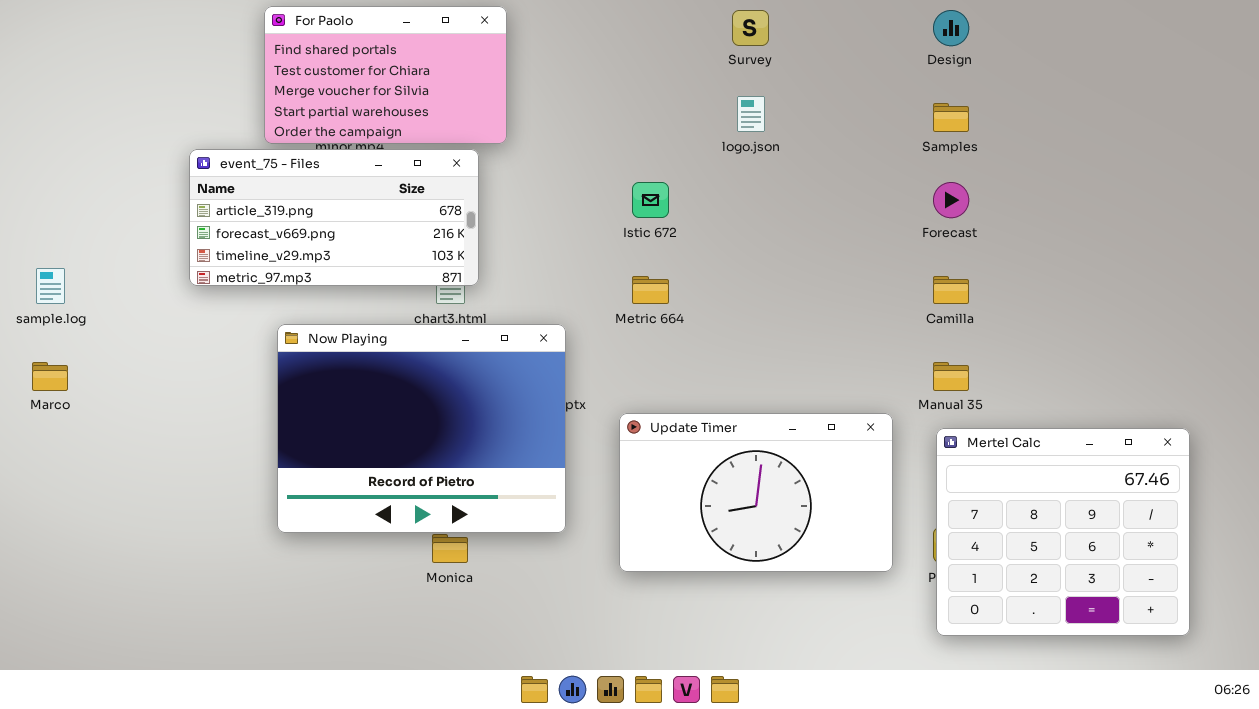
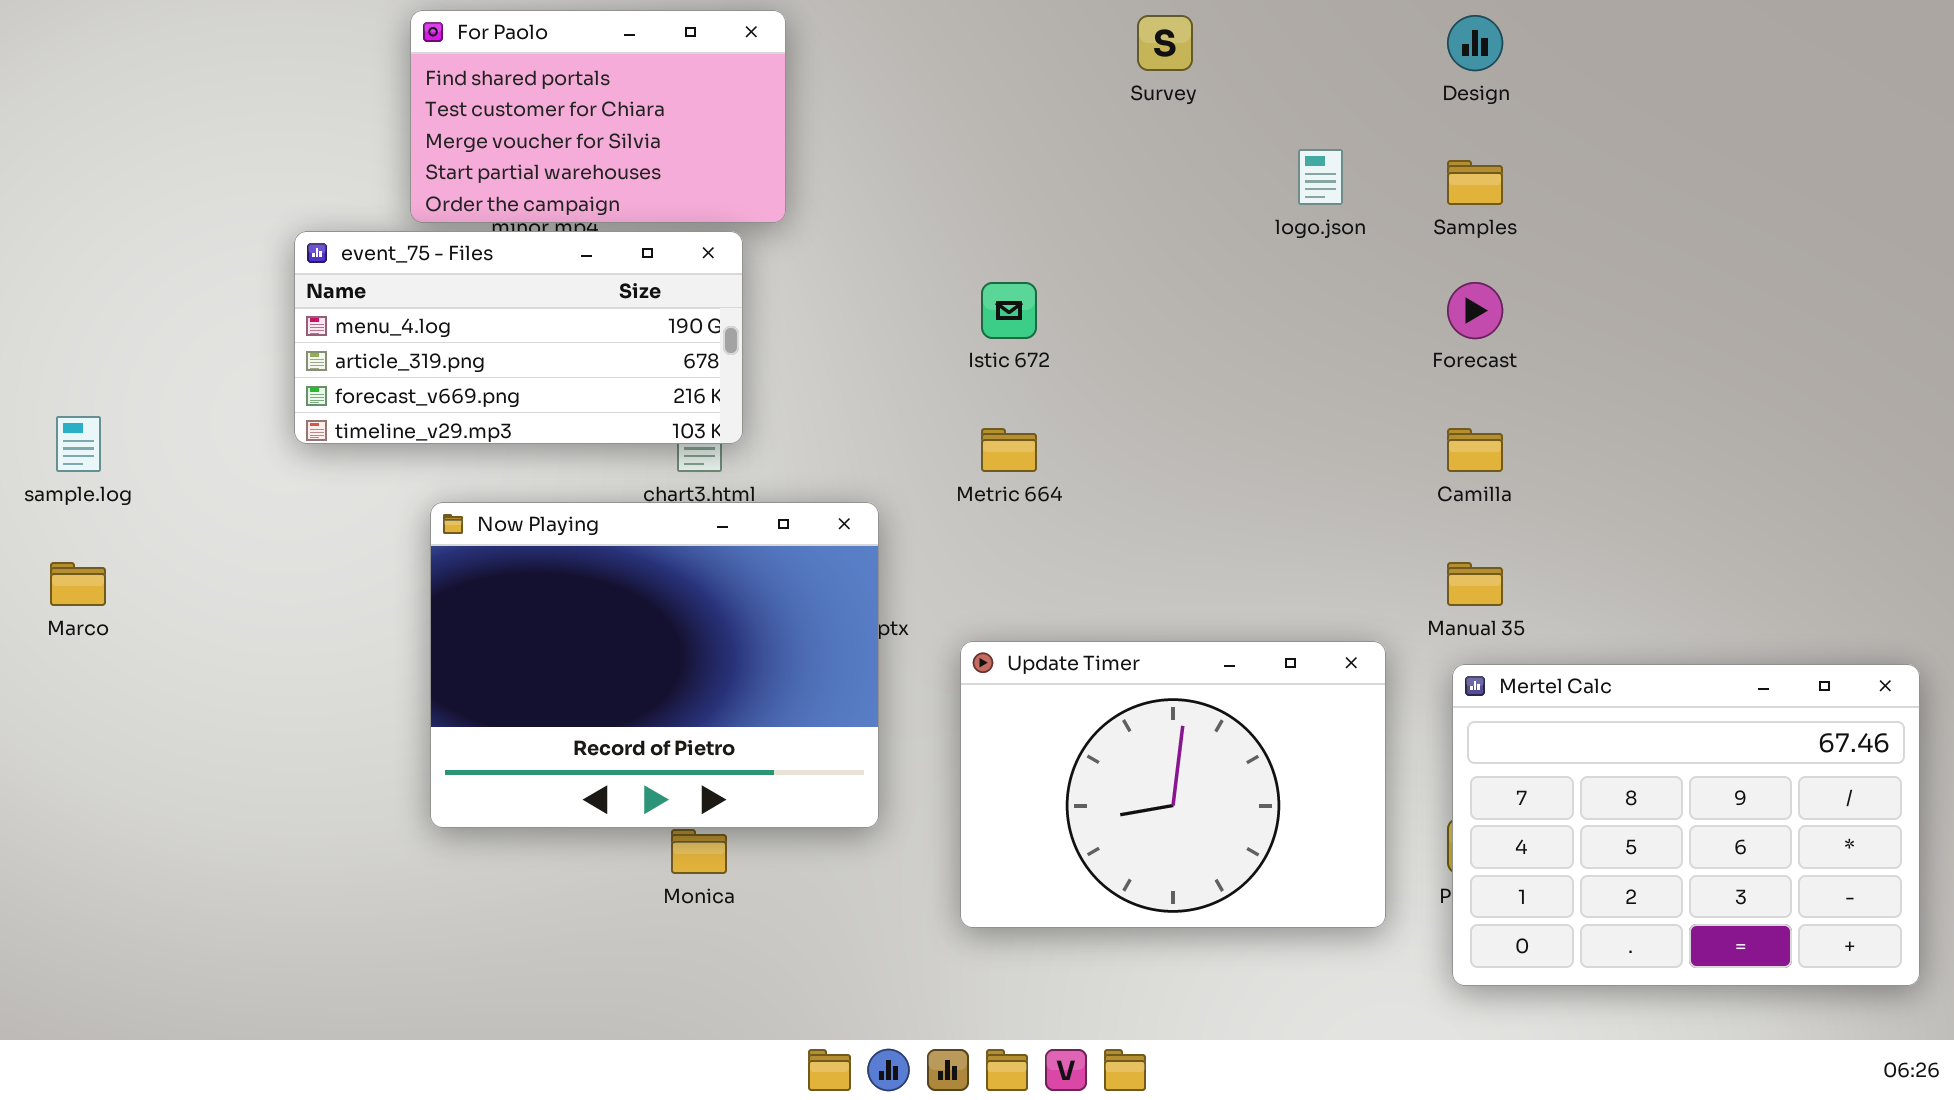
logo.json: [737,96,765,132] -> [1298,149,1343,205], moved
event_75 - Files: [189,149,479,286] -> [294,231,743,444], scrolled up 1 row
Update Timer: [619,413,893,572] -> [960,641,1386,928], resized
Mertel Calc: [936,428,1190,636] -> [1452,664,1920,986], resized

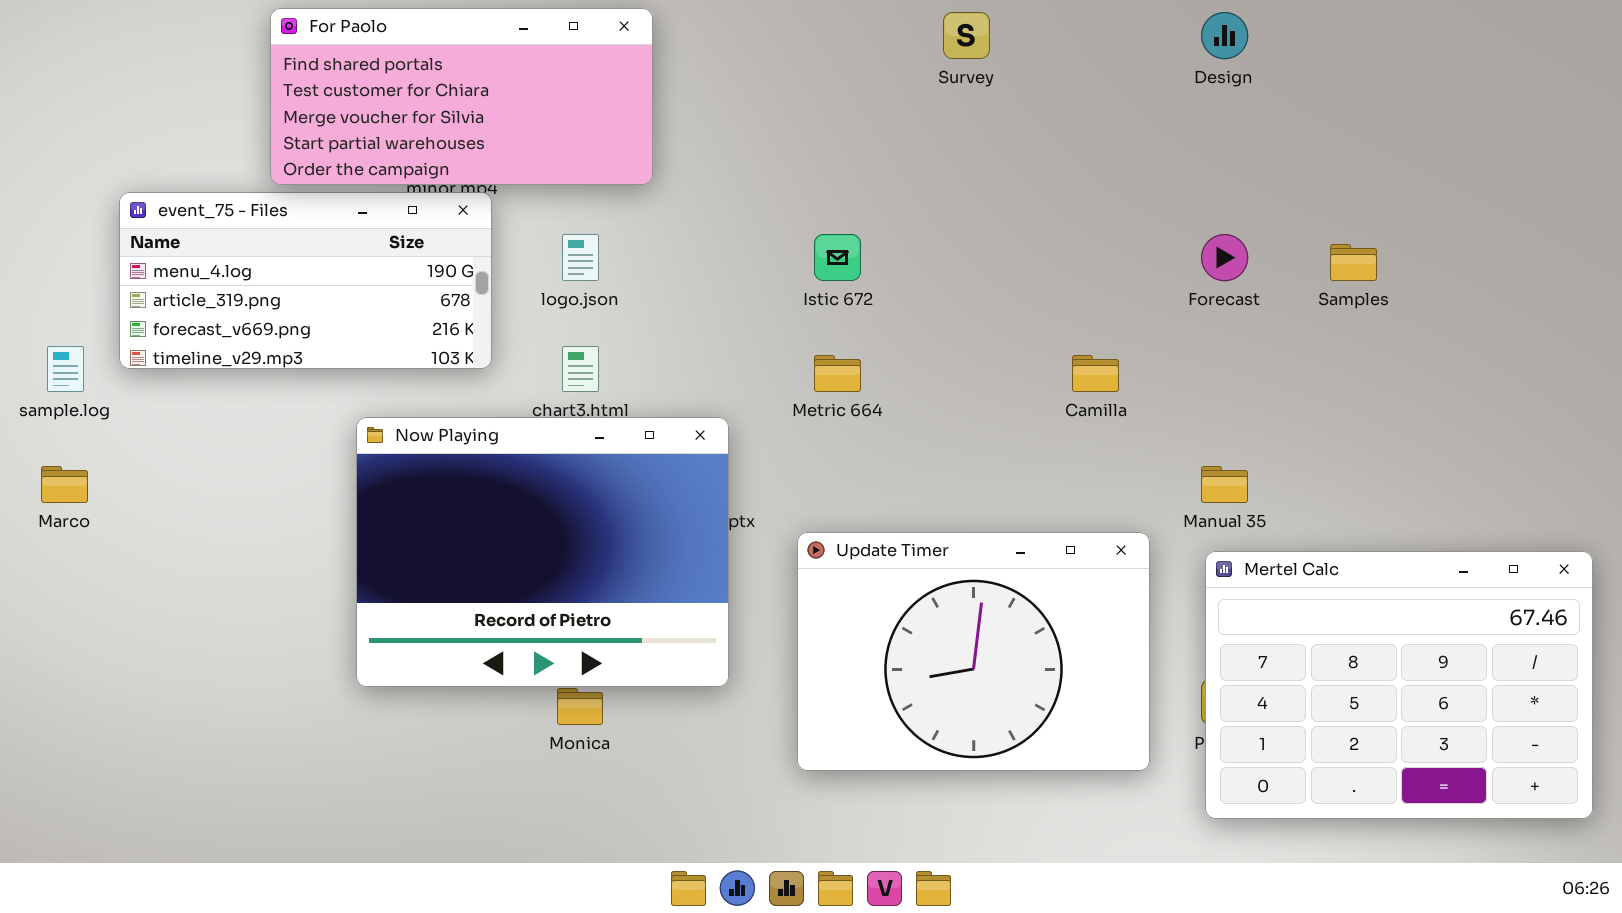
For Paolo: [410,10,786,223] -> [270,8,653,185], resized
logo.json: [1298,149,1343,205] -> [562,234,599,281], moved
Samples: [1447,160,1503,205] -> [1330,244,1377,281], moved
event_75 - Files: [294,231,743,444] -> [119,192,492,369], moved
Camilla: [1447,428,1503,472] -> [1072,355,1119,392], moved

